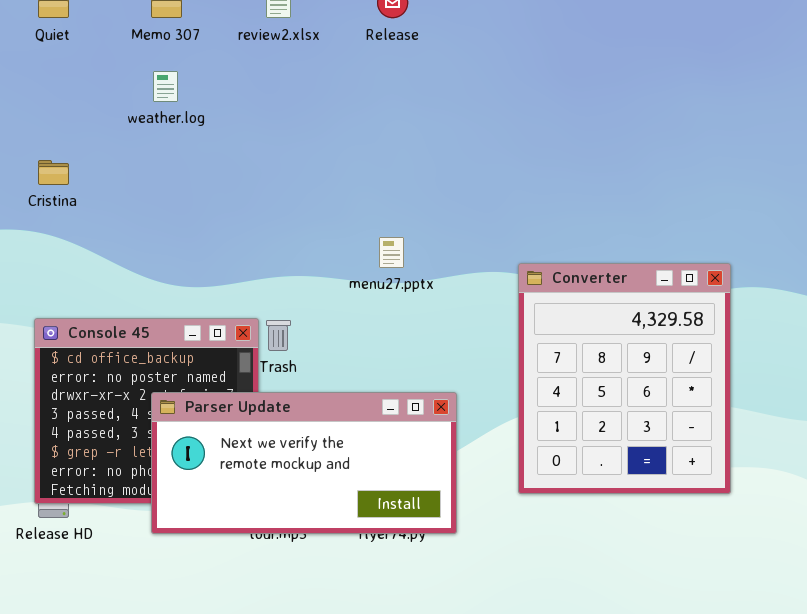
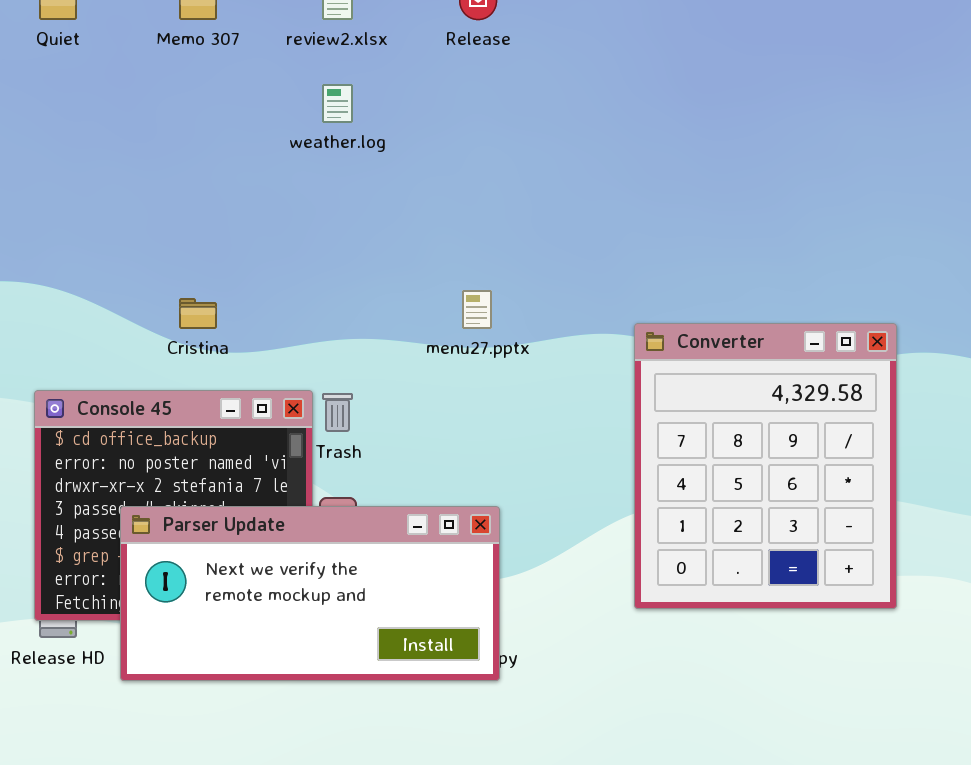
weather.log: [153,71,178,102] -> [322,84,353,123], moved
Cristina: [38,160,69,185] -> [179,298,217,329], moved
Parser Update: [151,392,457,534] -> [120,506,500,681], moved

